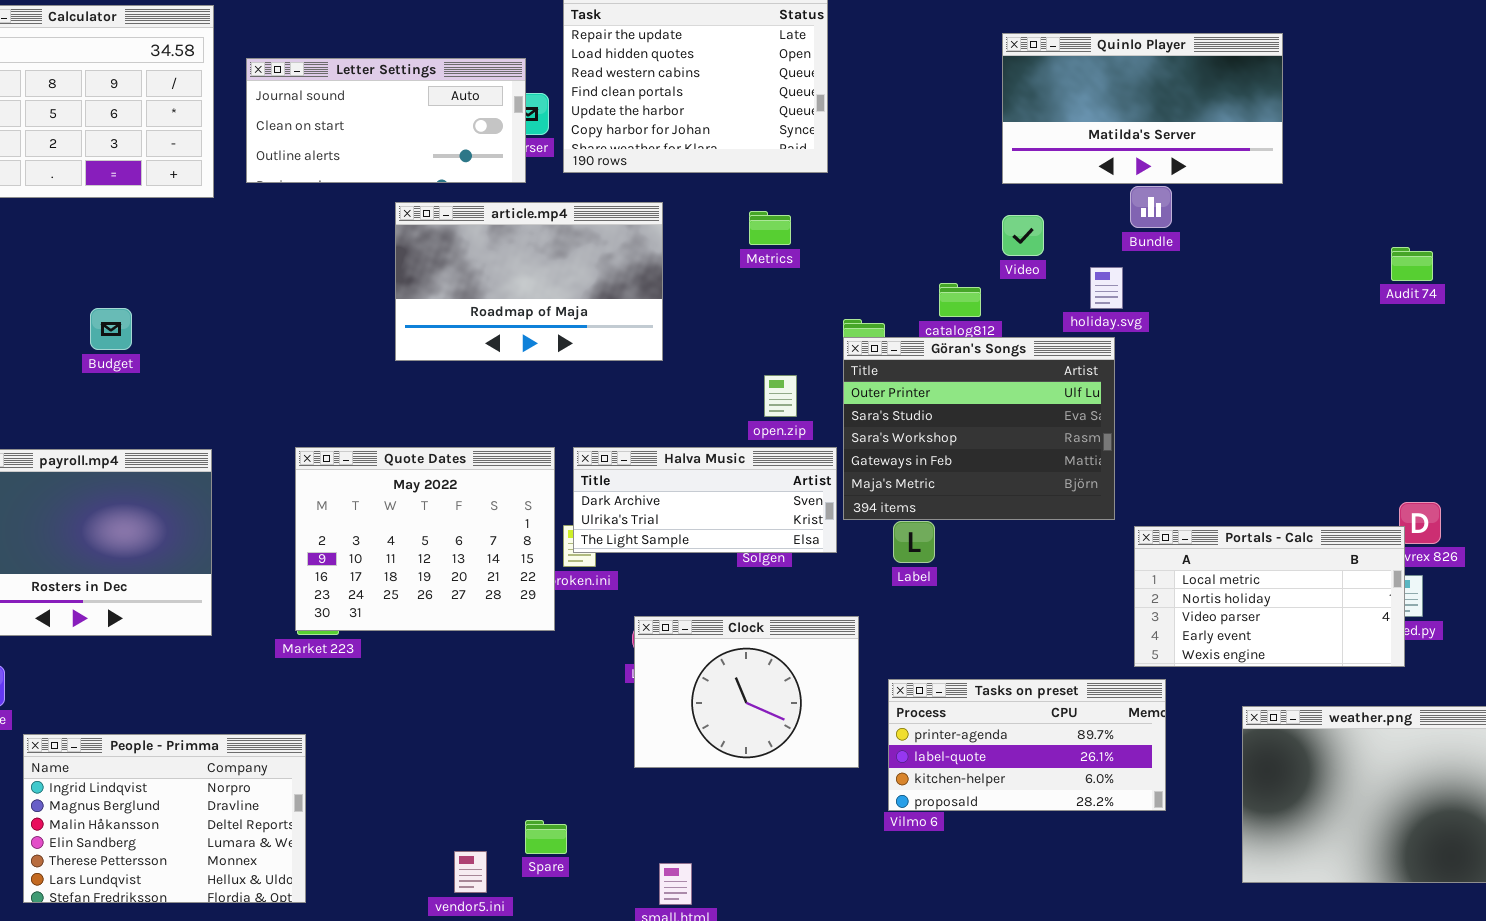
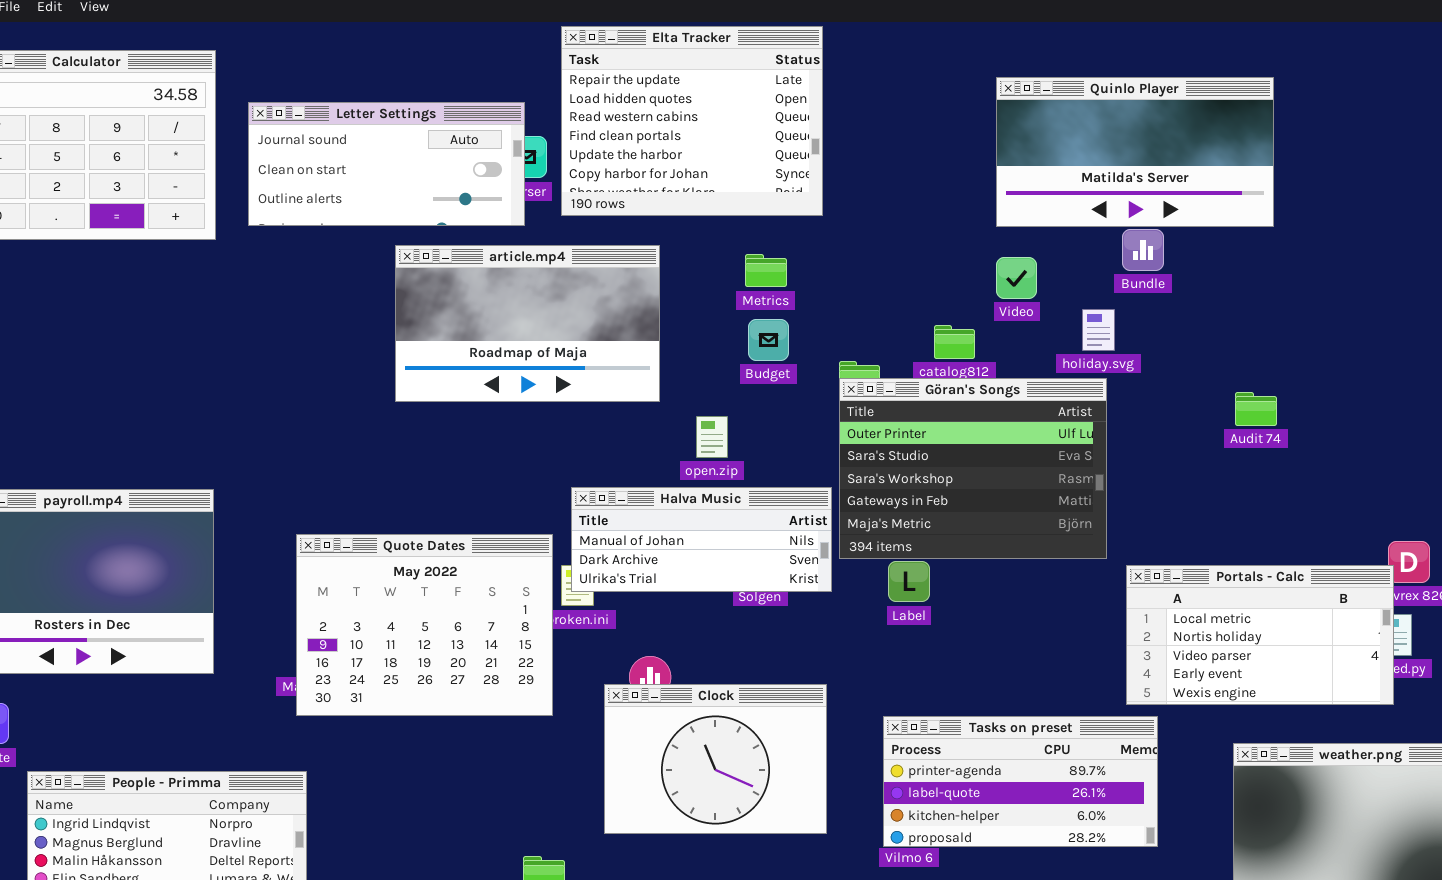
Audit 74: [1391,247,1433,281] -> [1235,392,1277,426], moved
Budget: [90,308,132,350] -> [748,319,789,361], moved
open.zip: [764,375,797,417] -> [696,416,728,458], moved
Quote Dates: [295,447,555,631] -> [296,534,553,716], moved
Halva Music: [573,447,837,553] -> [571,487,832,592], scrolled up 1 row
Clock: [634,616,859,768] -> [604,684,827,834], moved

